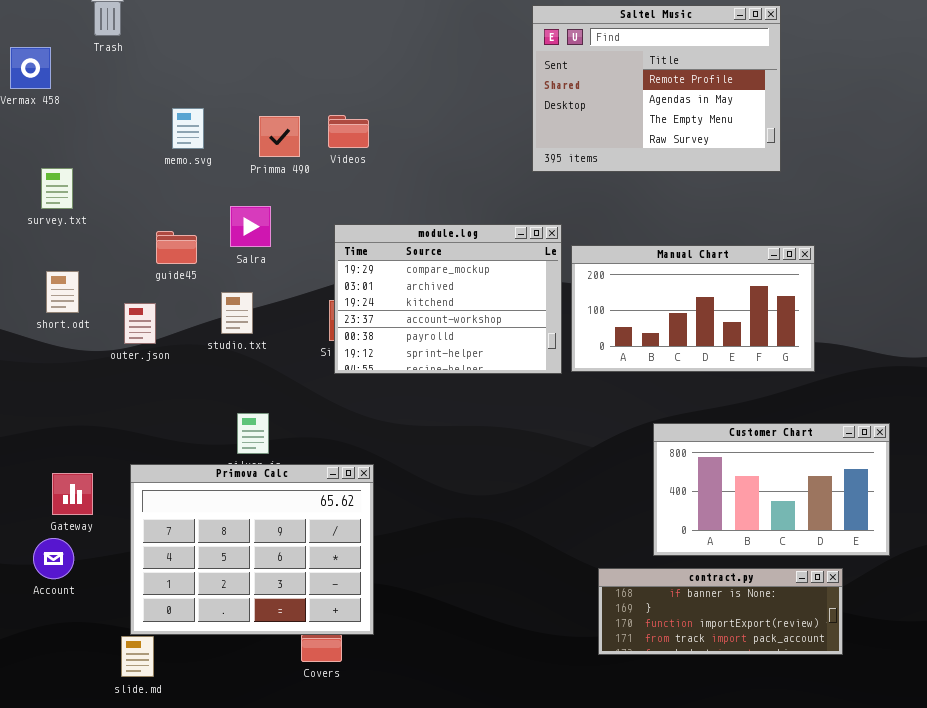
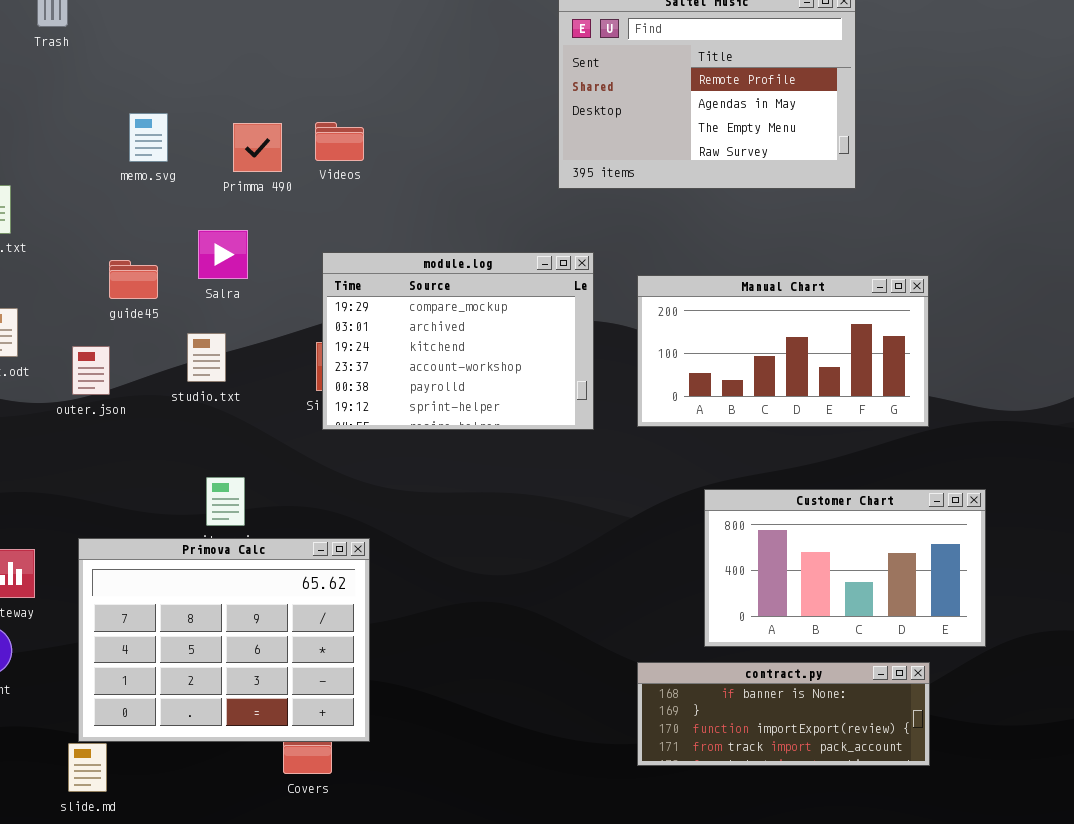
Manual Chart: [571,245,815,372] -> [637,275,929,427], moved

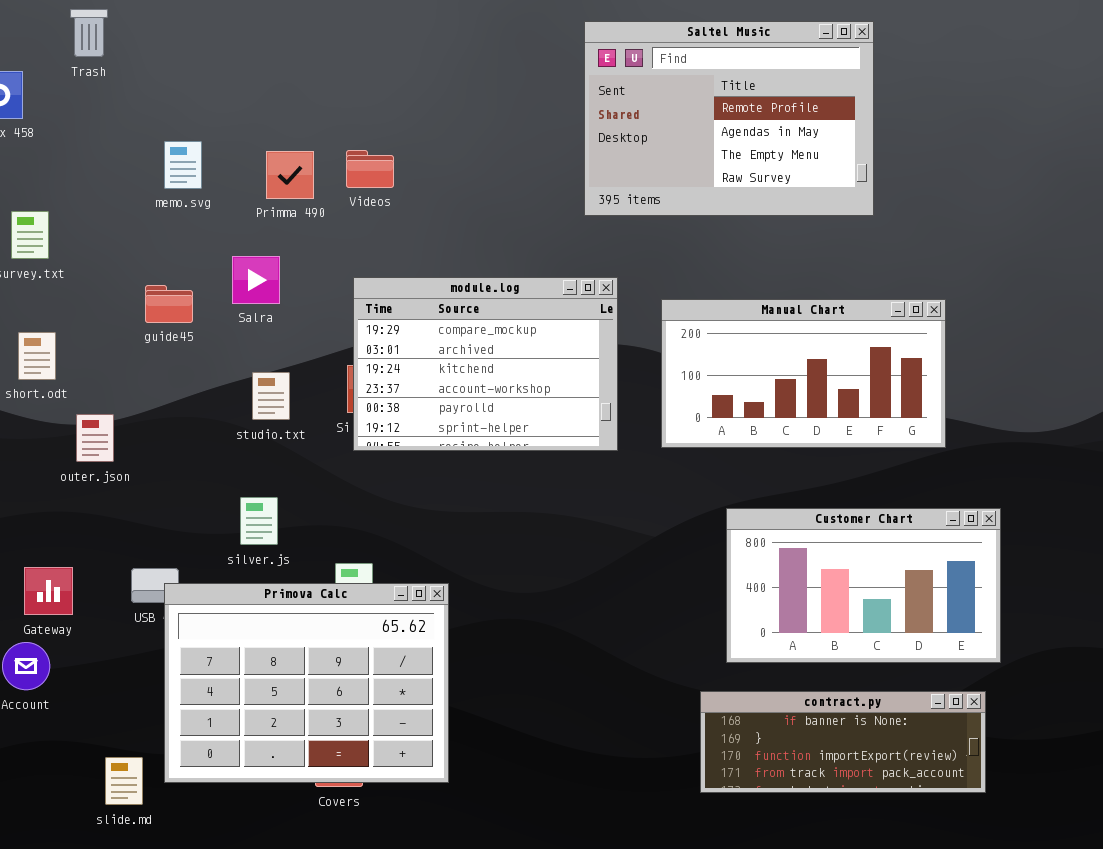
studio.txt: [187,333,226,382] -> [252,372,290,420], moved
outer.json: [72,346,110,395] -> [76,414,114,462], moved
Primova Calc: [78,538,370,742] -> [164,583,449,783], moved
contract.py: [637,662,930,766] -> [700,691,986,793], moved

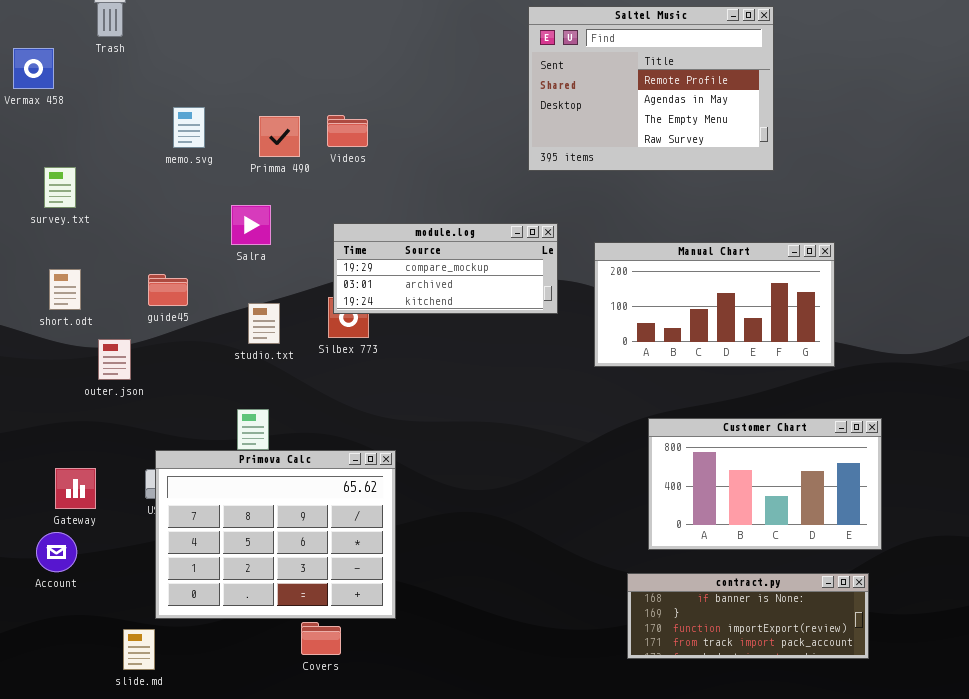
module.log: [353,277,618,451] -> [333,223,558,314], resized
guide45: [145,285,193,323] -> [148,274,188,306], moved
Primova Calc: [164,583,449,783] -> [155,450,396,619], moved

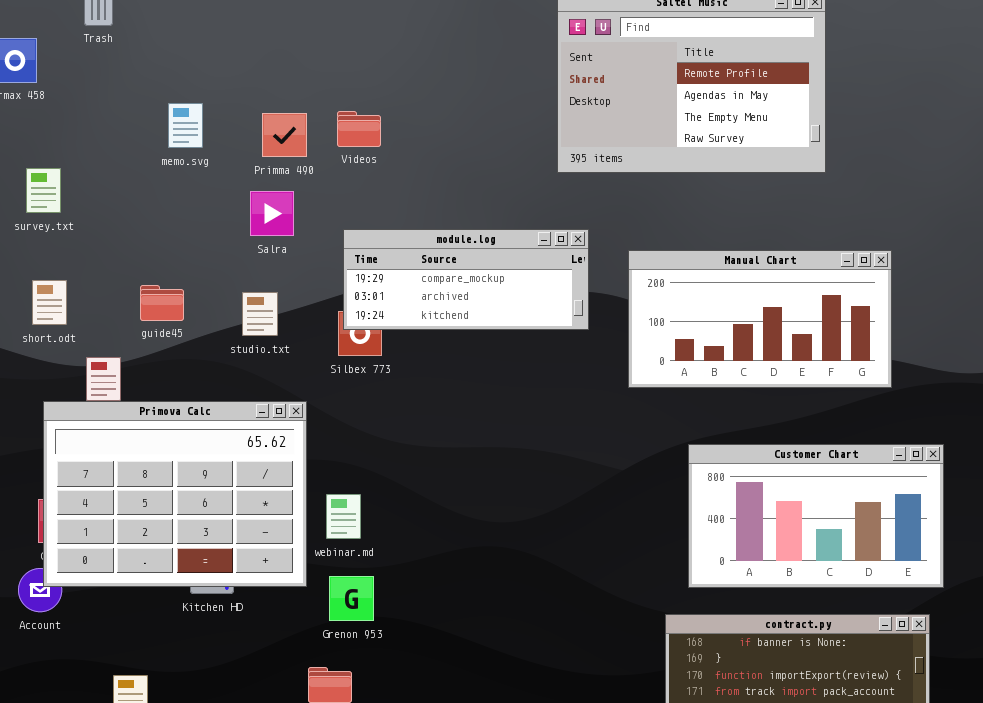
Salra: [231,205,271,245] -> [250,191,294,236], moved
studio.txt: [248,303,280,344] -> [242,292,278,336], moved
Primova Calc: [155,450,396,619] -> [43,401,307,587], moved

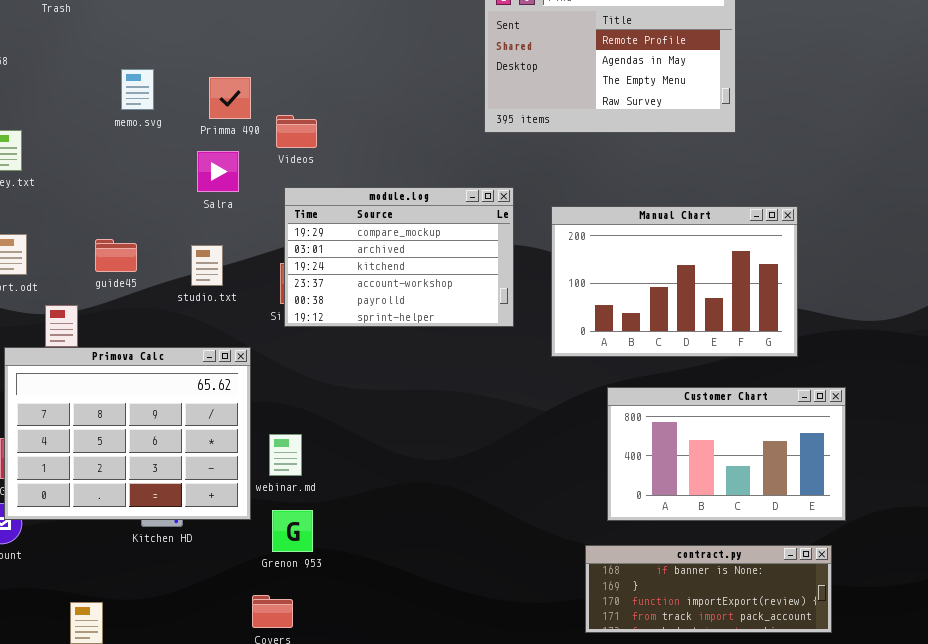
Videos: [337,111,381,147] -> [276,115,317,148], moved
module.log: [343,229,589,330] -> [284,187,514,327], resized
Manual Chart: [628,250,892,388] -> [551,206,798,357], resized

